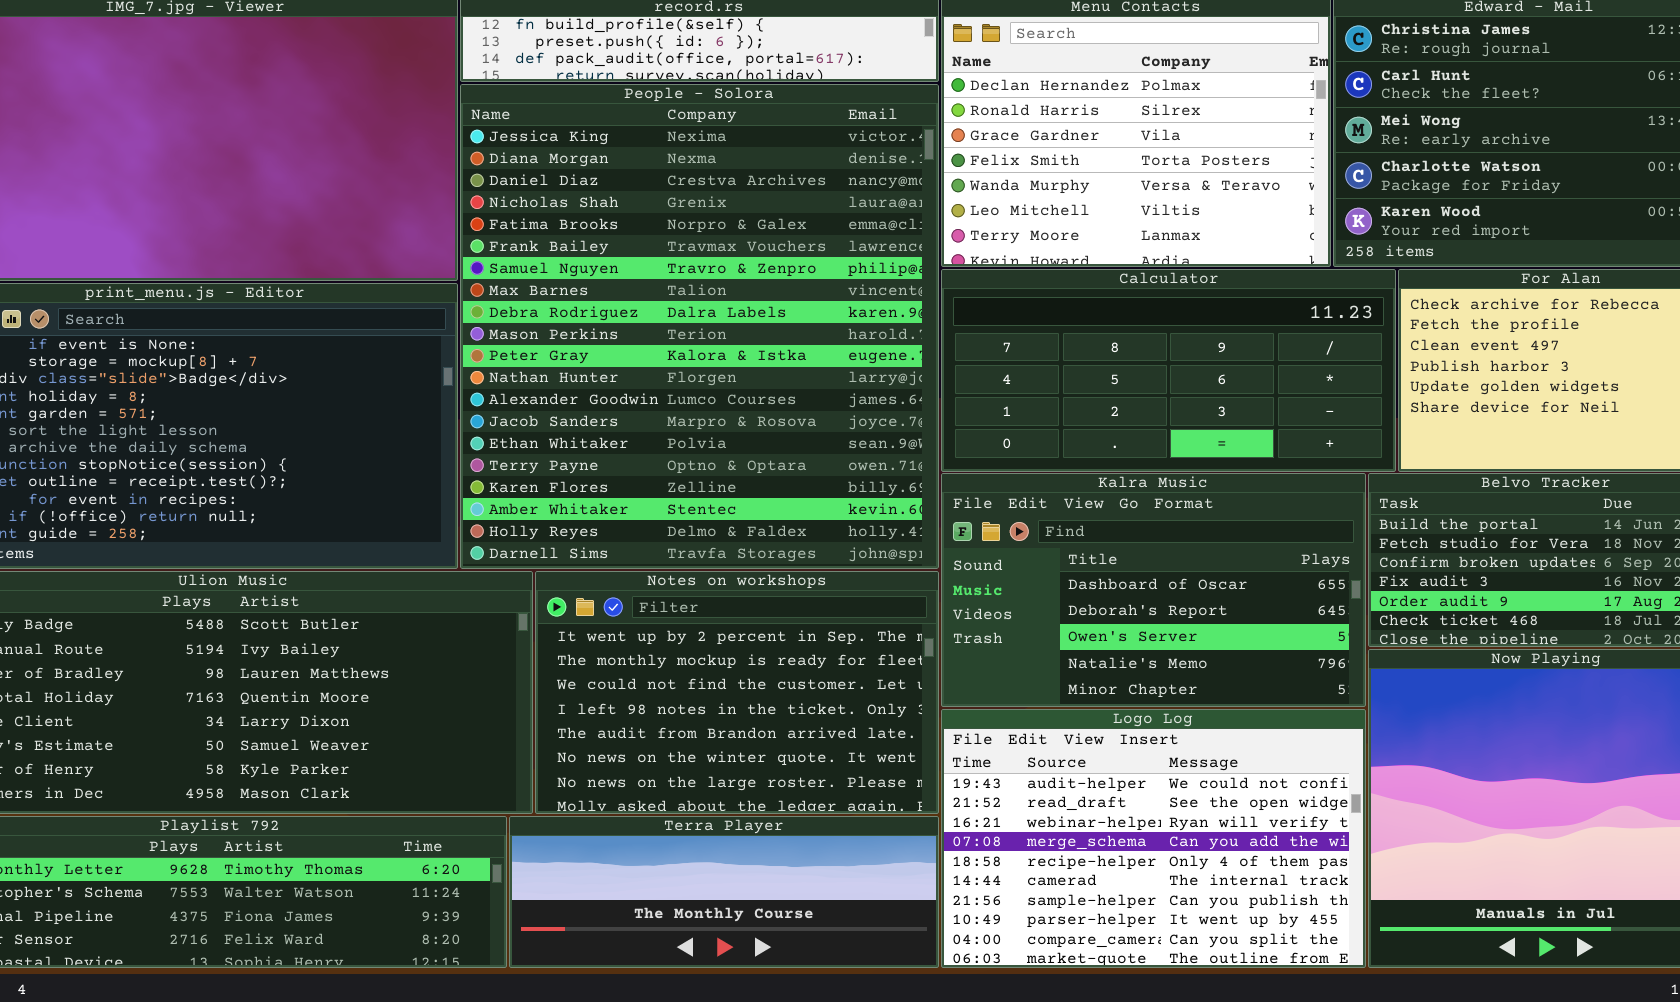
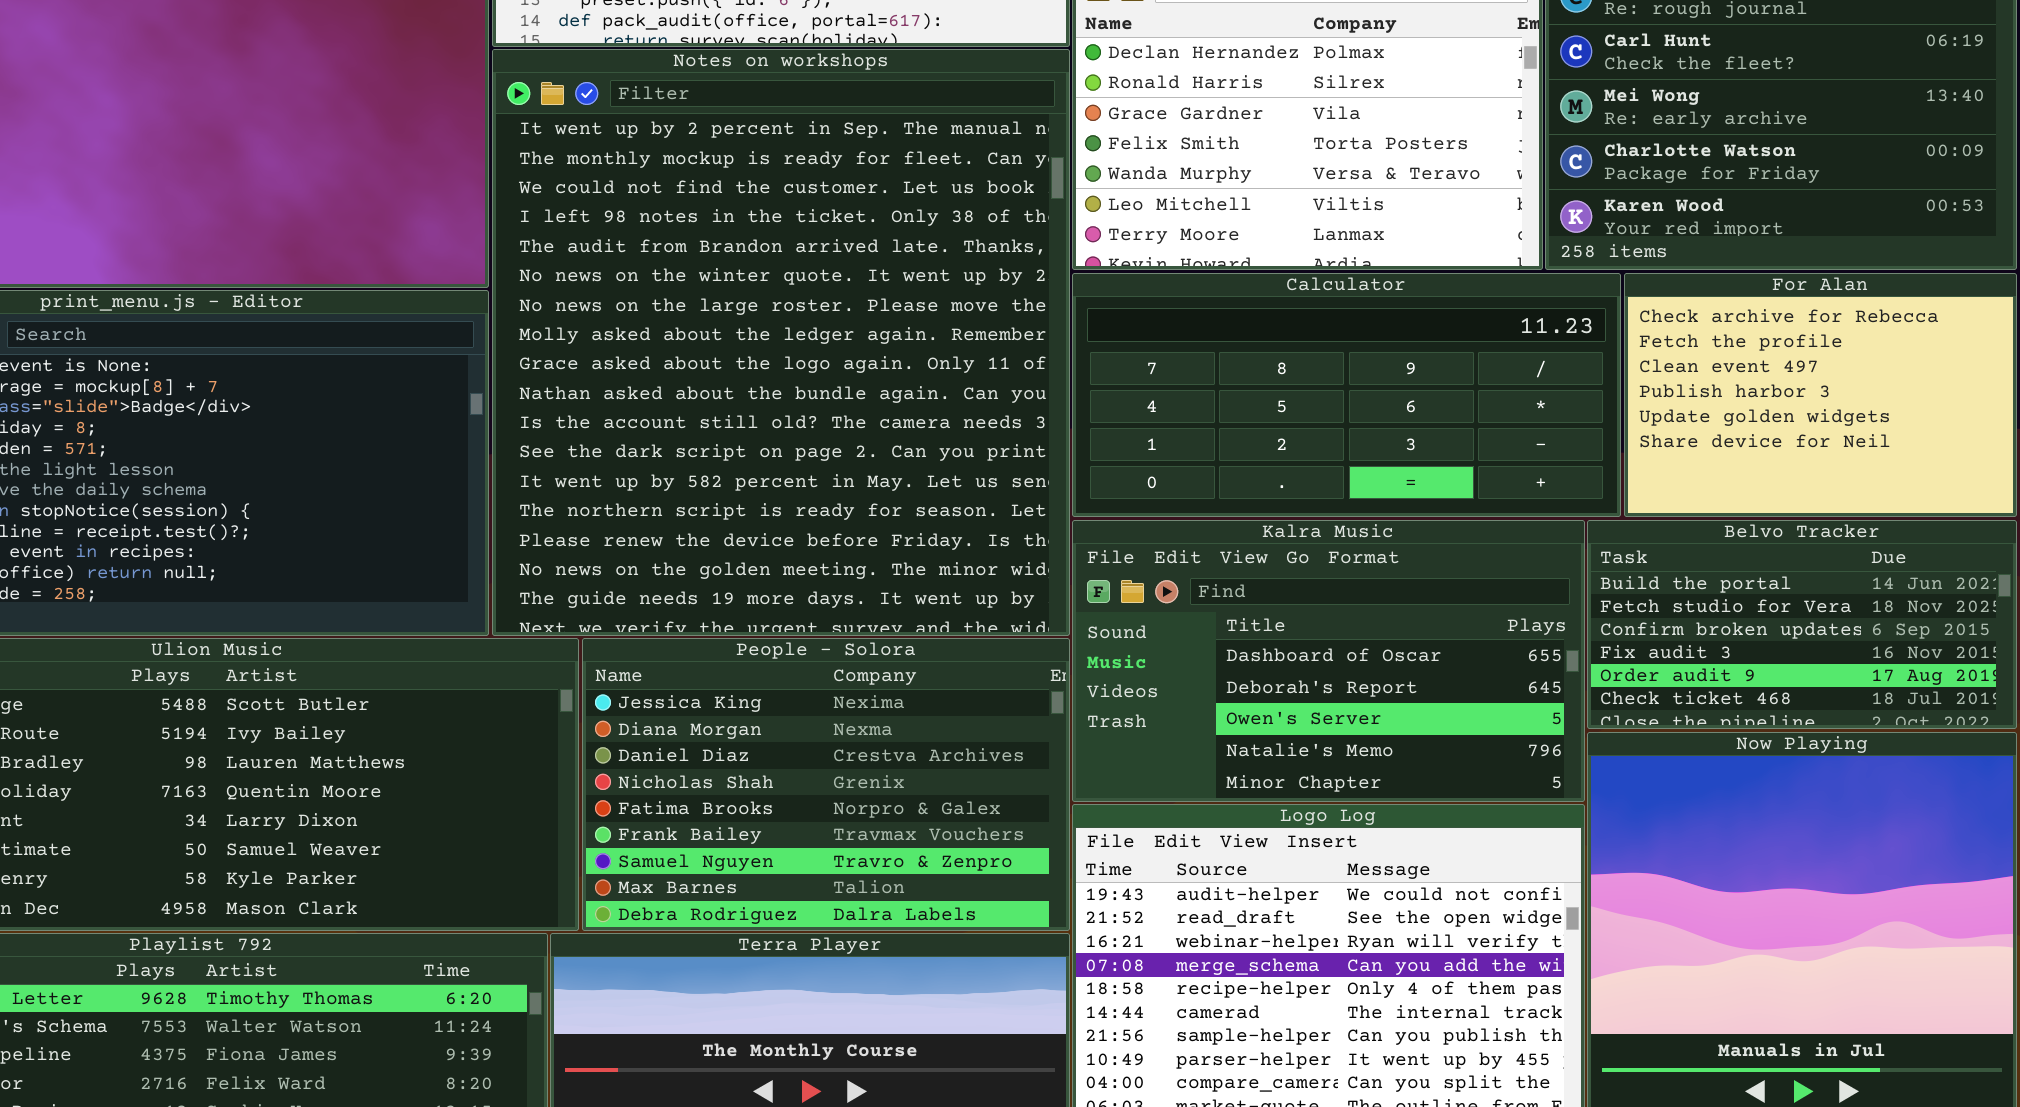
People - Solora: [460,84,939,569] -> [582,638,1070,931], moved, resized
Notes on workshops: [535,571,939,814] -> [492,49,1070,636], moved, resized

